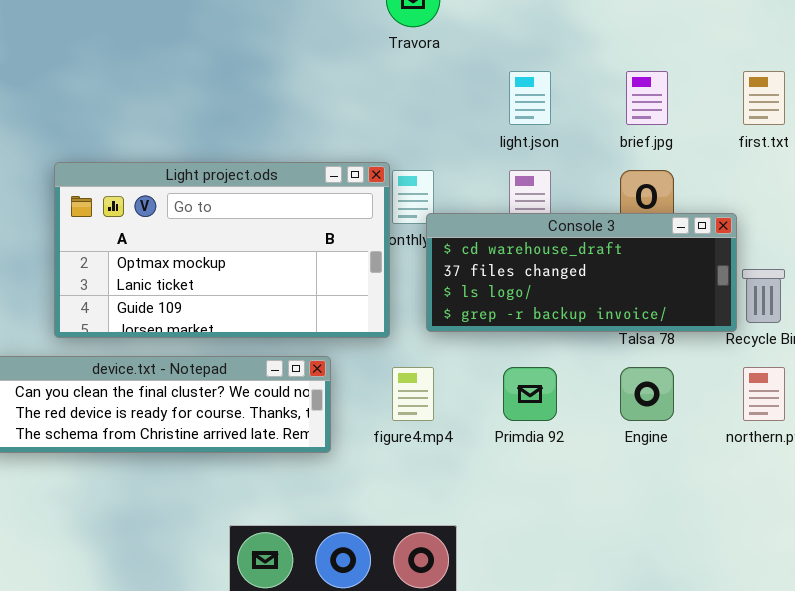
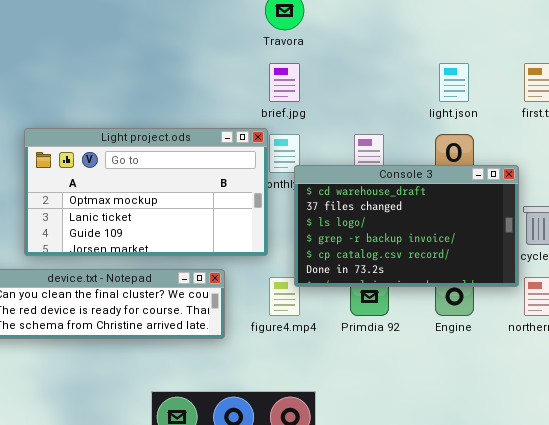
light.json: [509,71,551,125] -> [439,63,469,102], moved
brief.jpg: [626,71,668,125] -> [269,63,300,102], moved
Console 3: [426,213,737,332] -> [294,165,519,287], resized

